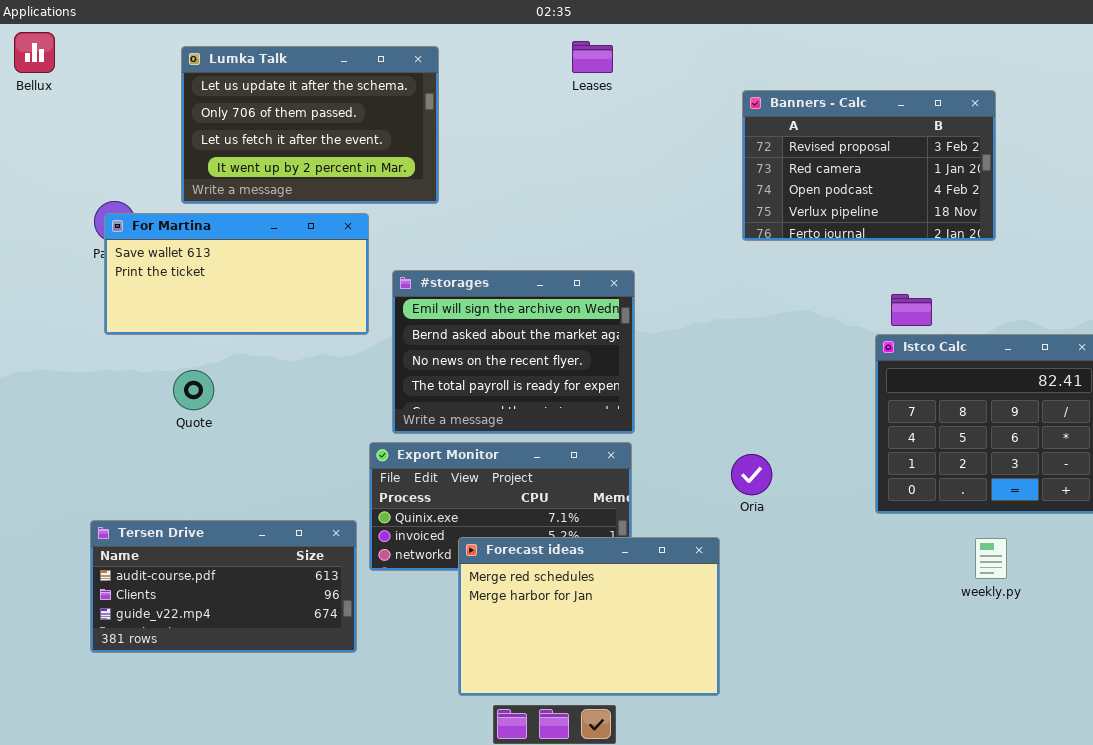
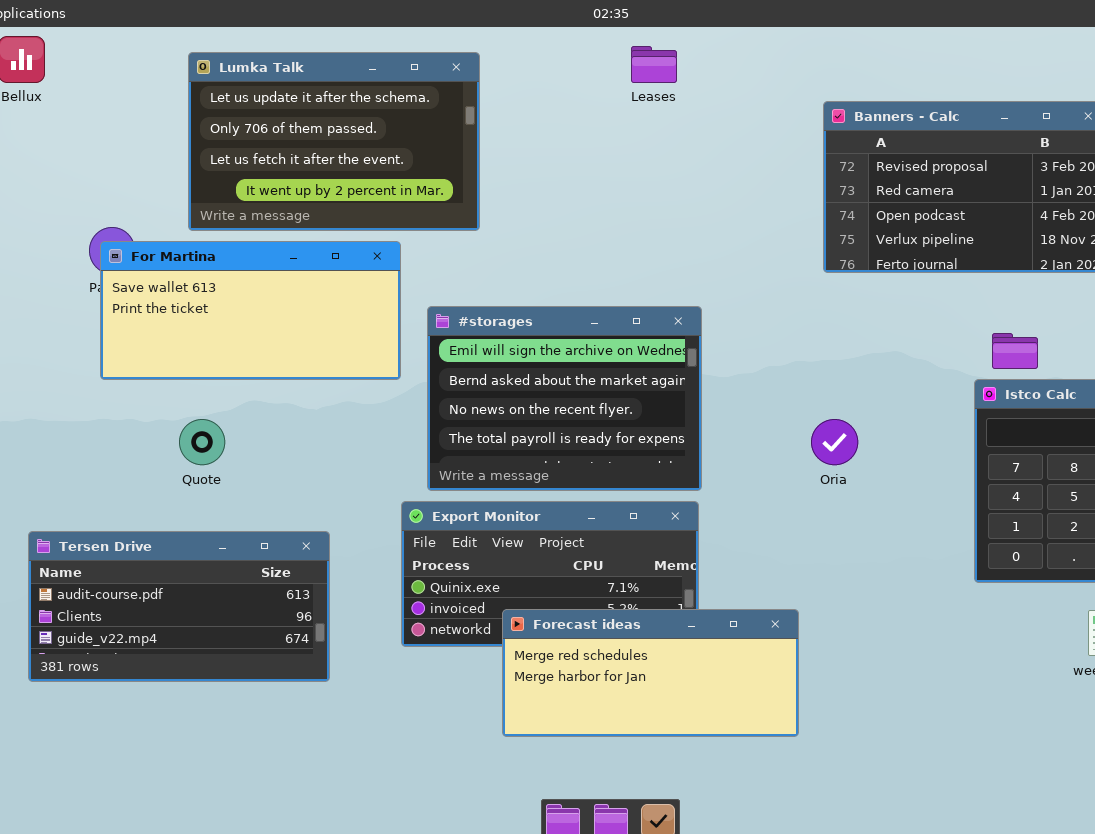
Oria: [731,454,772,495] -> [811,419,858,465], moved
Tersen Drive: [90,520,357,653] -> [28,531,330,682], moved
Forecast ideas: [458,537,720,696] -> [502,609,799,737], resized

